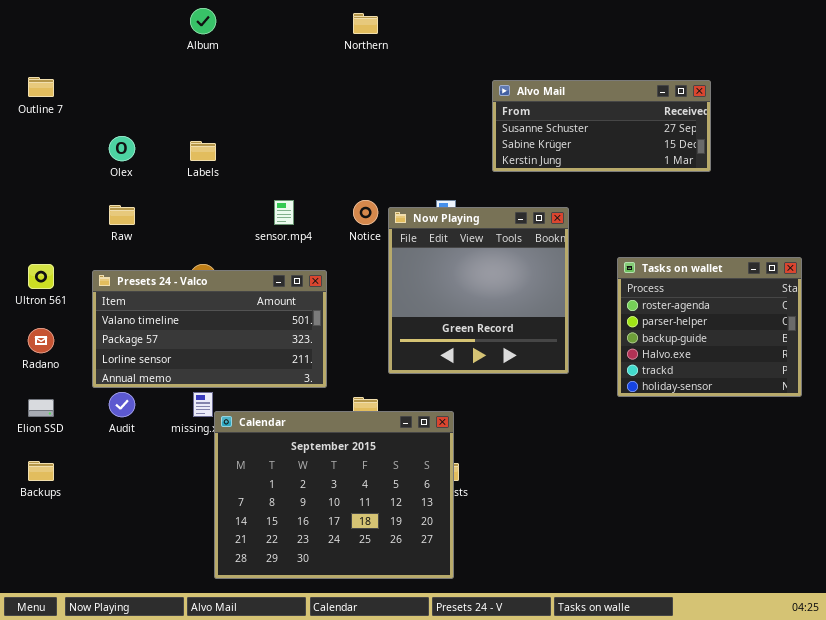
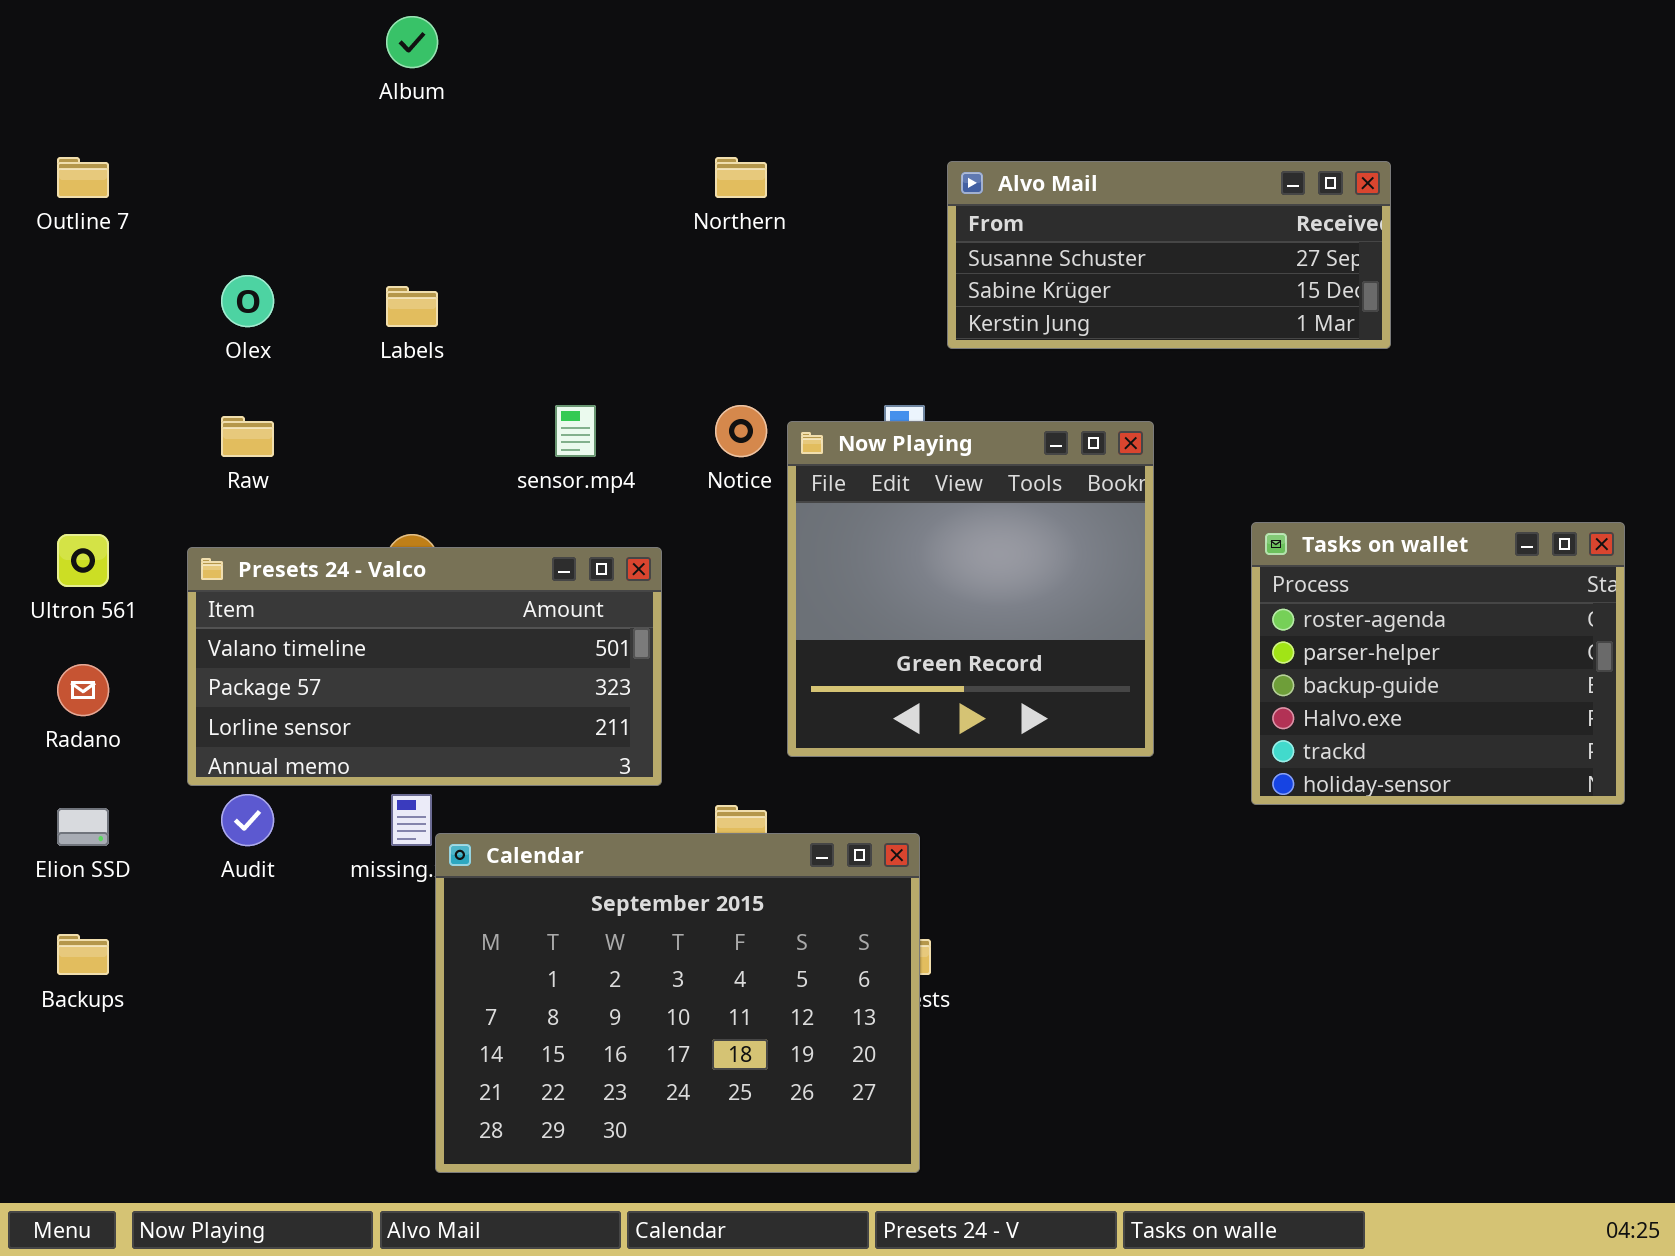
Northern: [353,13,378,34] -> [715,157,767,198], moved
Alvo Mail: [492,80,711,172] -> [947,161,1391,349], moved

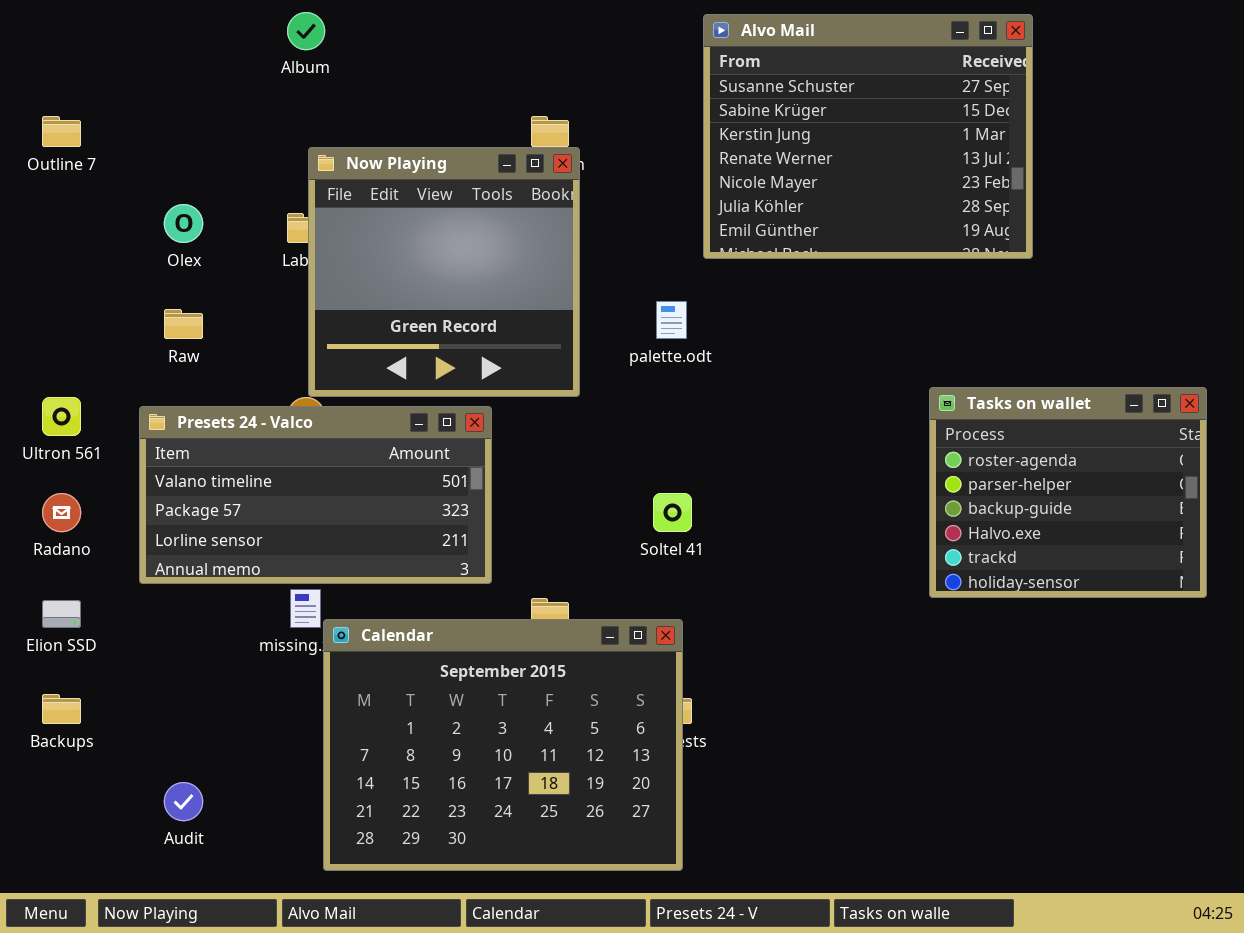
Alvo Mail: [947,161,1391,349] -> [703,14,1033,259], resized
Now Playing: [787,421,1154,757] -> [308,147,580,397], moved
Audit: [221,794,274,846] -> [164,782,203,821], moved

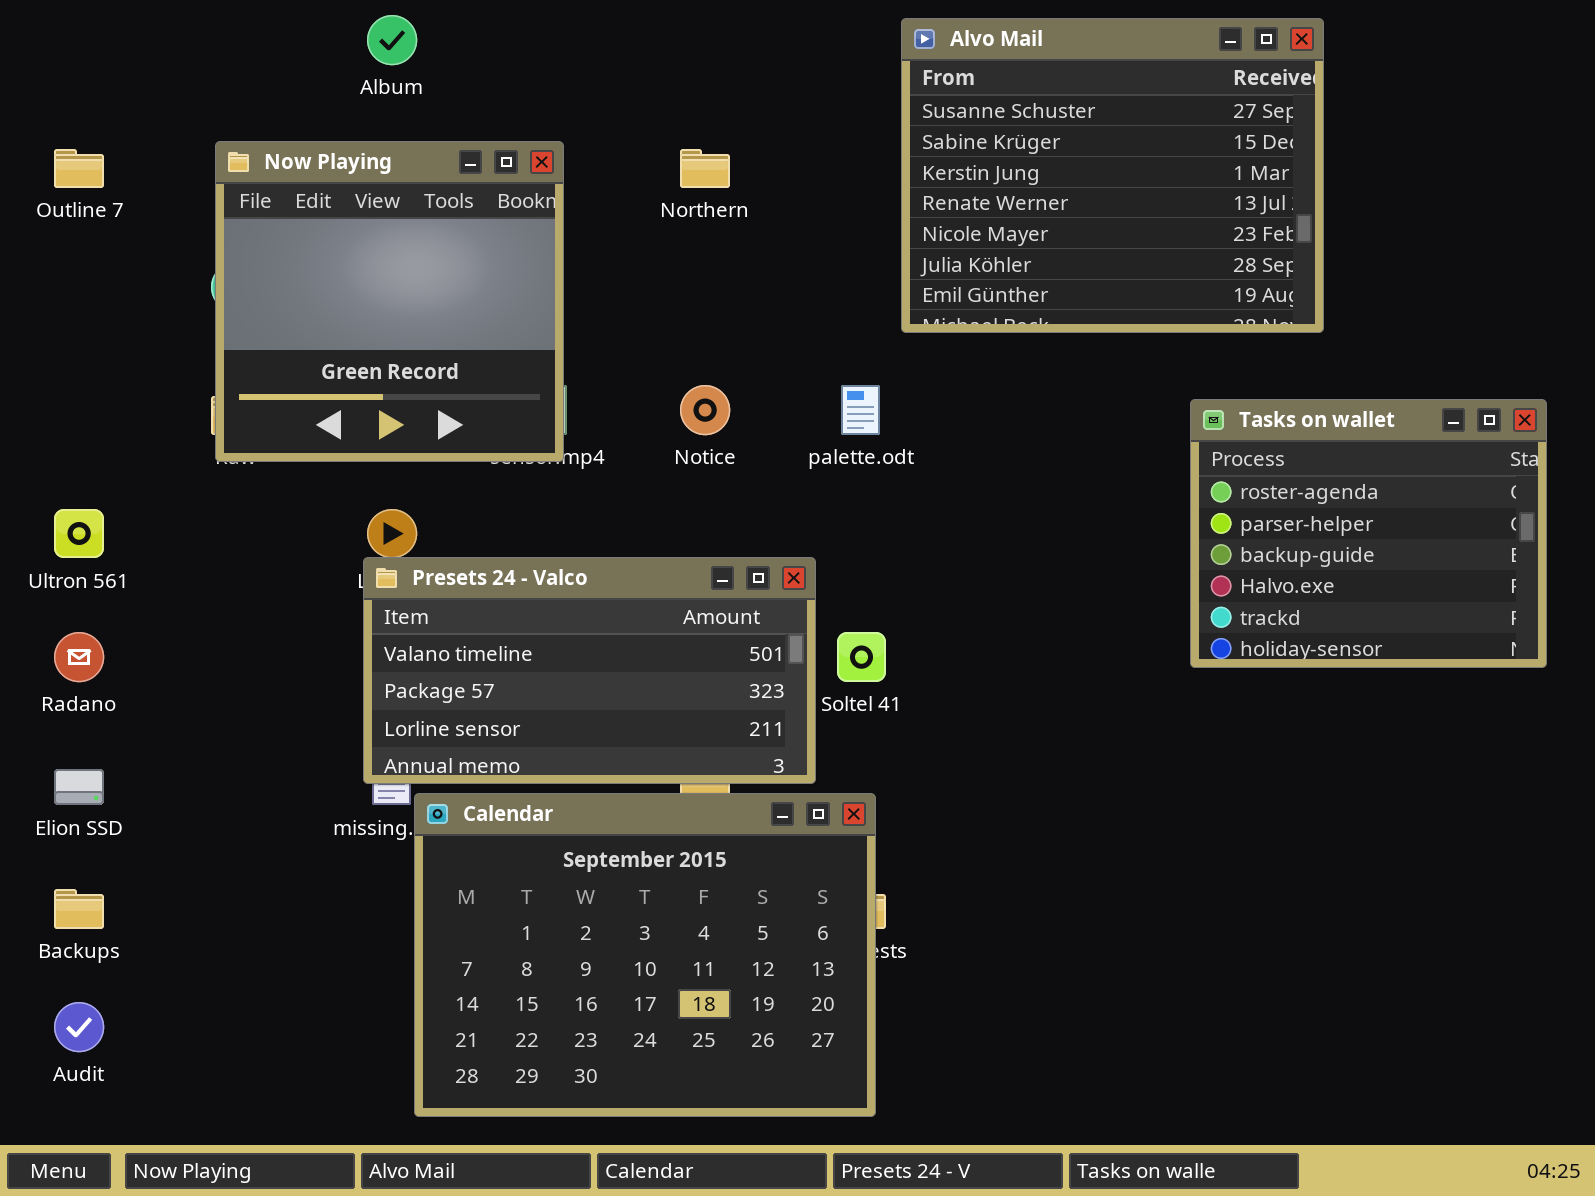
Now Playing: [308,147,580,397] -> [215,141,564,462], moved
Tasks on wallet: [929,387,1207,598] -> [1190,399,1547,668], moved
Presets 24 - Valco: [139,406,492,584] -> [363,557,816,784], moved
Audit: [164,782,203,821] -> [54,1002,104,1052], moved

